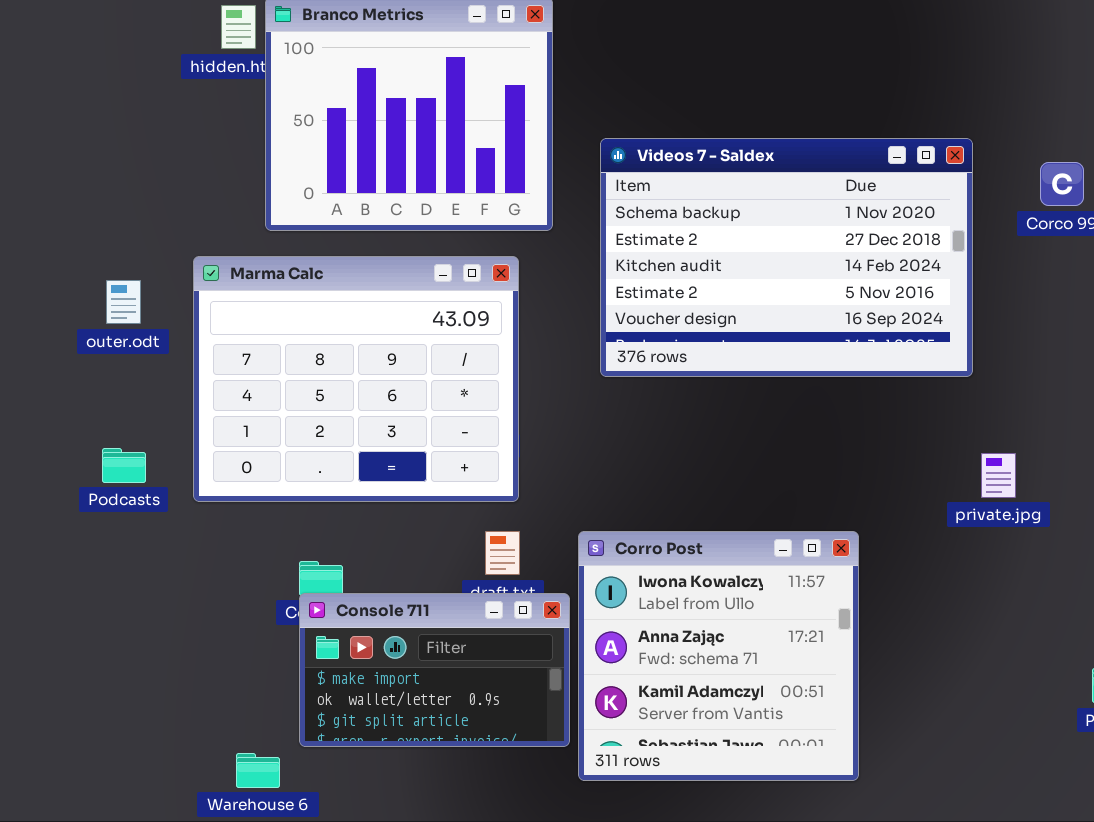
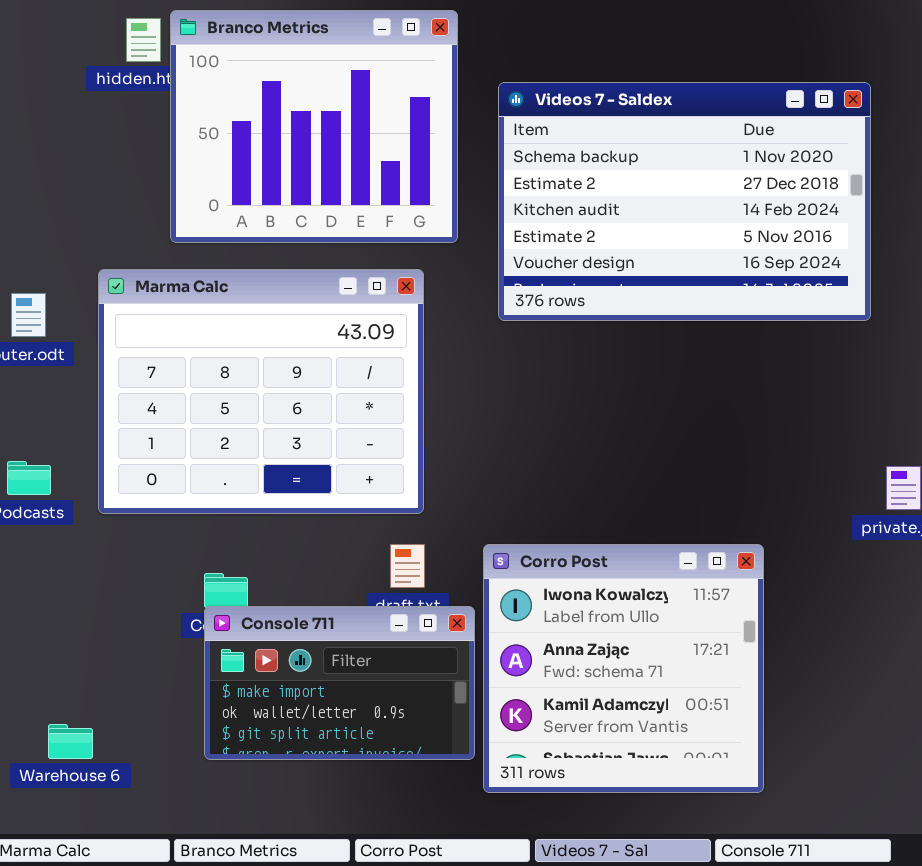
Videos 7 - Saldex: [600,138,973,377] -> [498,82,871,321], moved
Warehouse 6: [236,753,280,788] -> [48,724,93,759], moved

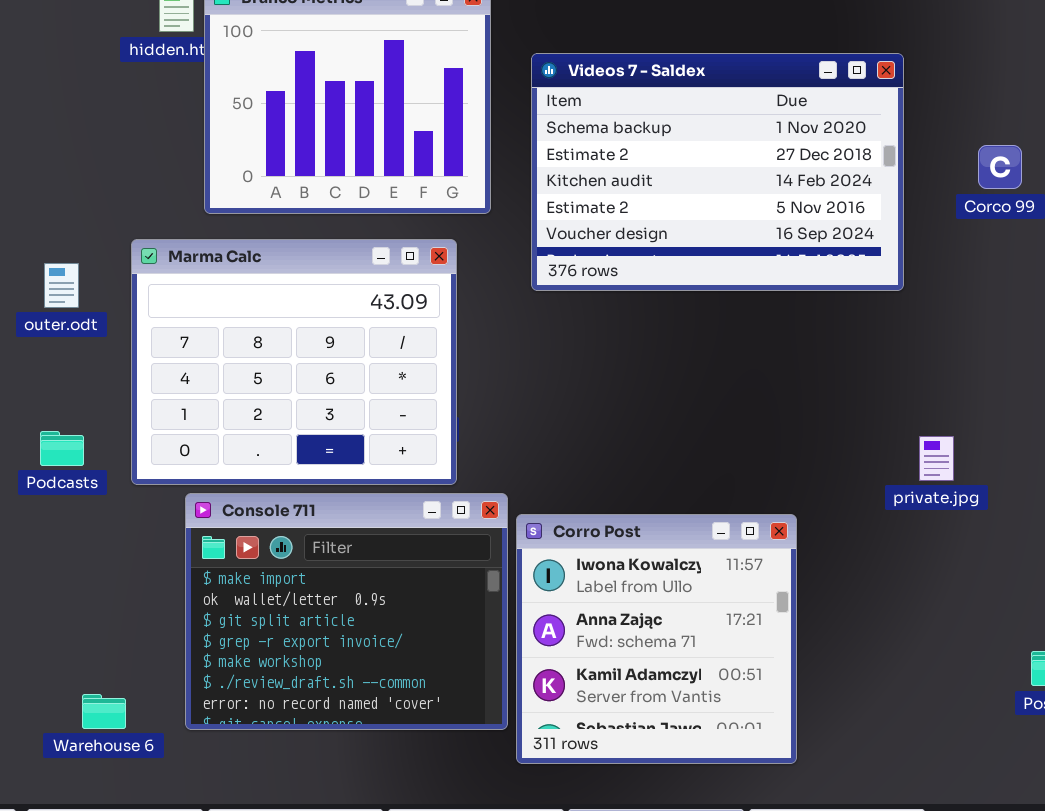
Console 711: [204,606,475,760] -> [185,493,508,730], resized

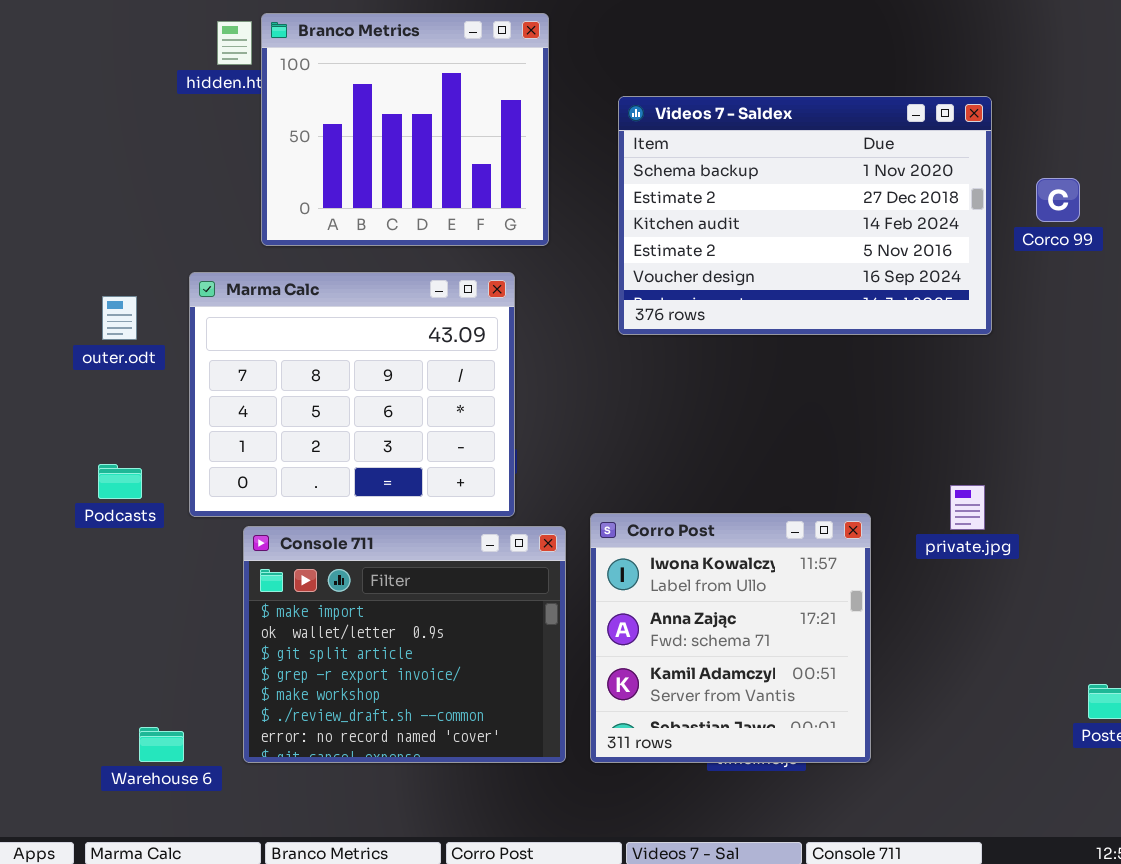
Videos 7 - Saldex: [531,53,904,291] -> [618,96,992,335], moved
private.jpg: [919,436,954,481] -> [950,485,985,530], moved
Corro Post: [516,514,797,764] -> [590,513,871,763], moved

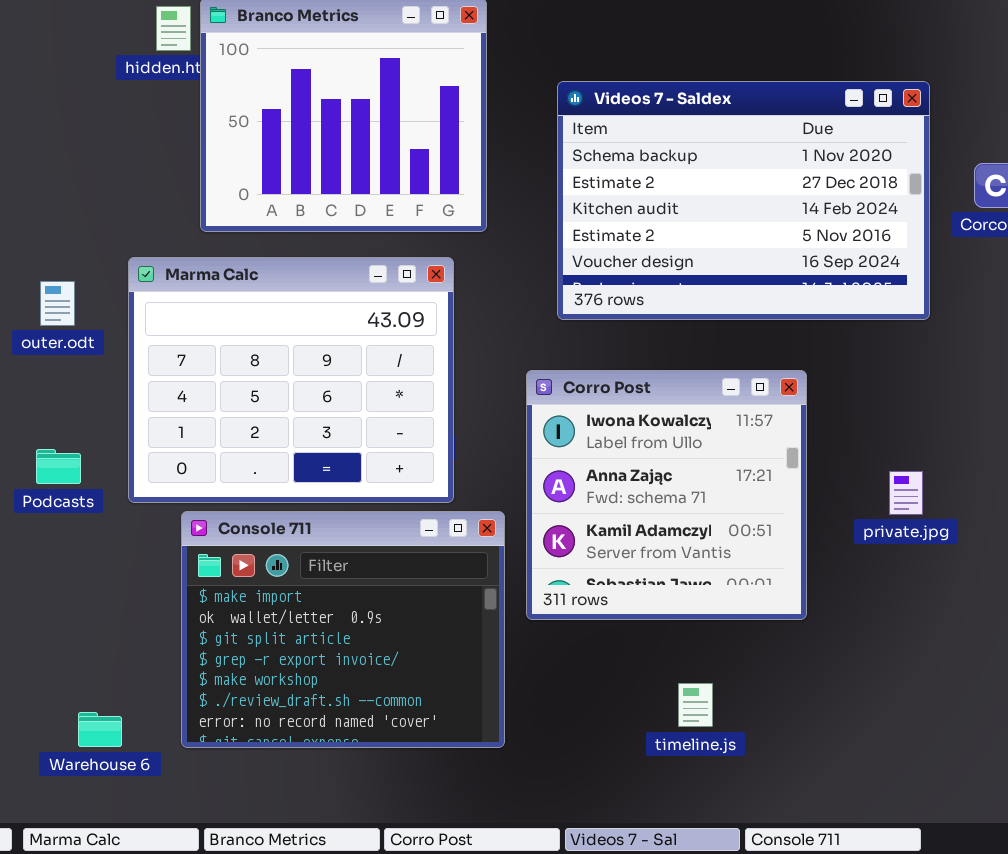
Corro Post: [590,513,871,763] -> [526,370,807,620], moved

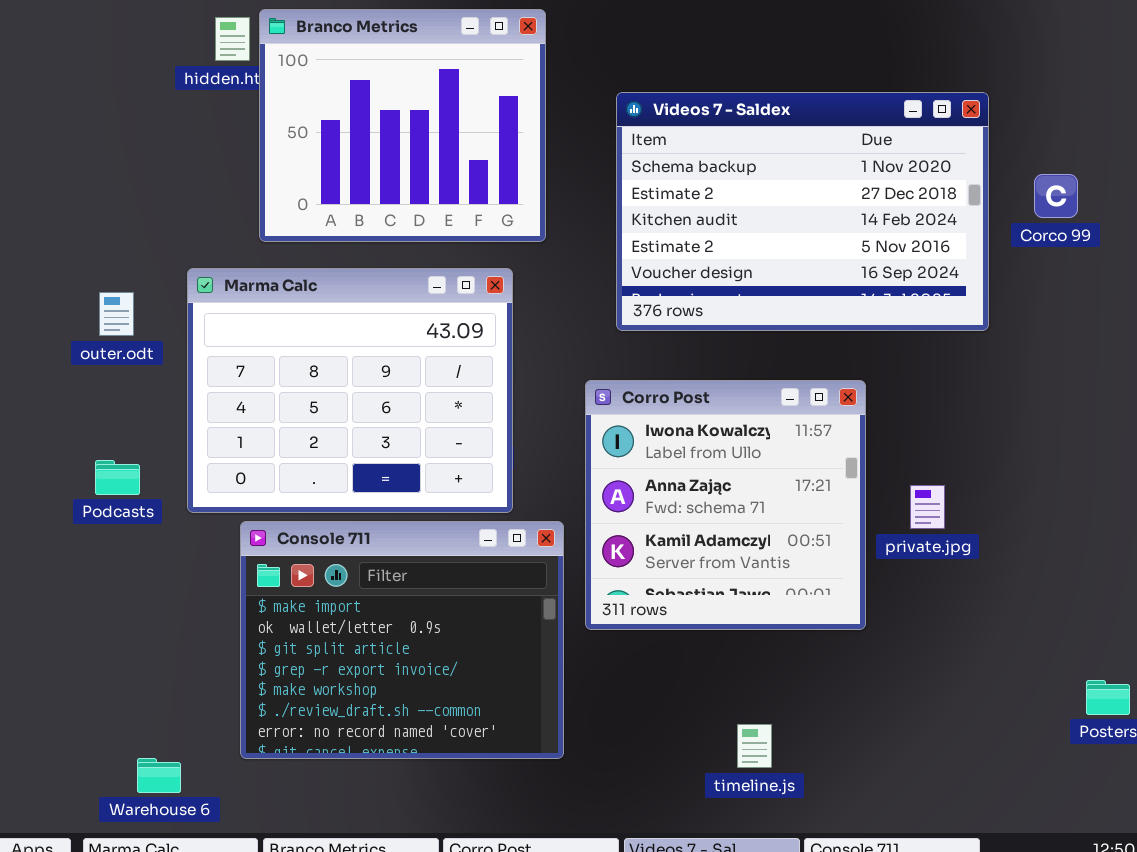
private.jpg: [889,471,923,515] -> [910,485,945,529], moved
timeline.js: [678,683,713,727] -> [737,724,772,768], moved
Warehouse 6: [78,712,122,747] -> [137,758,181,793], moved

